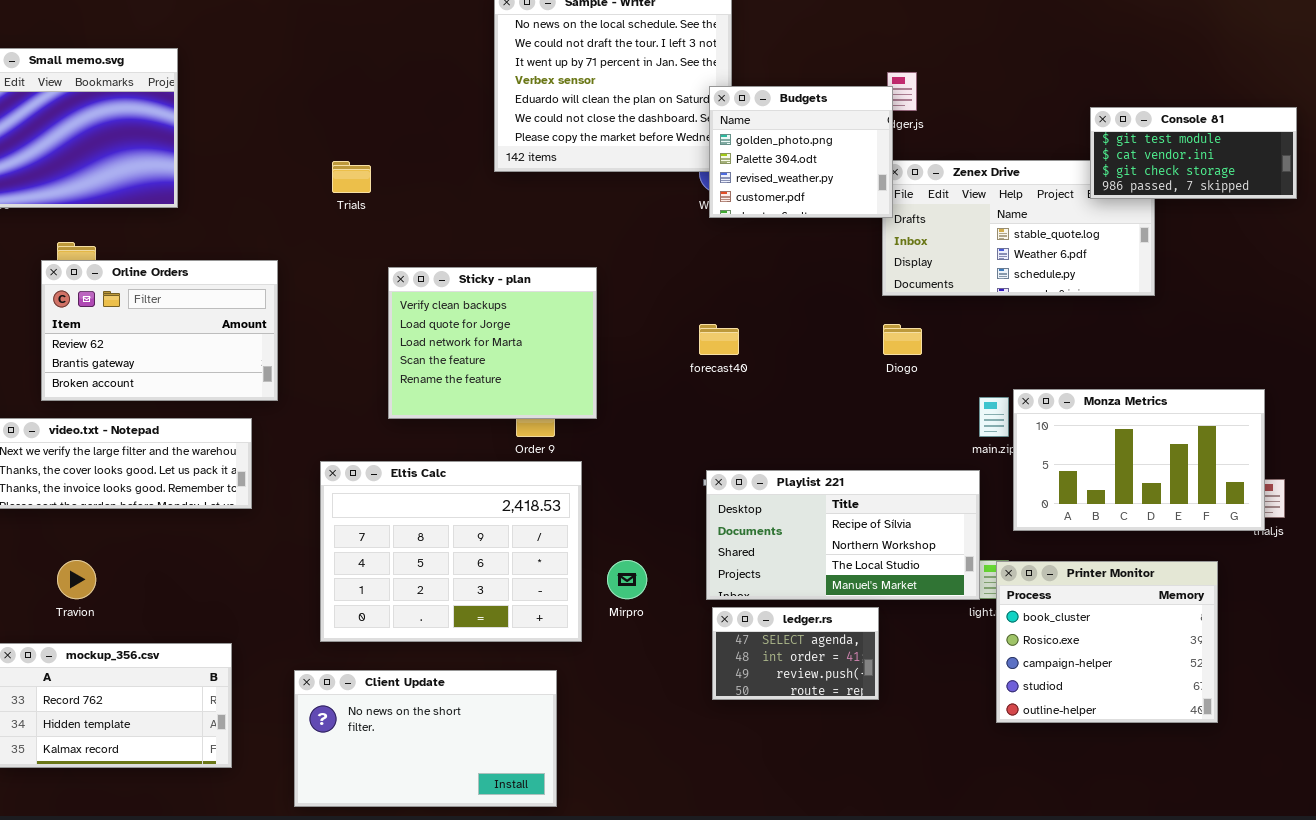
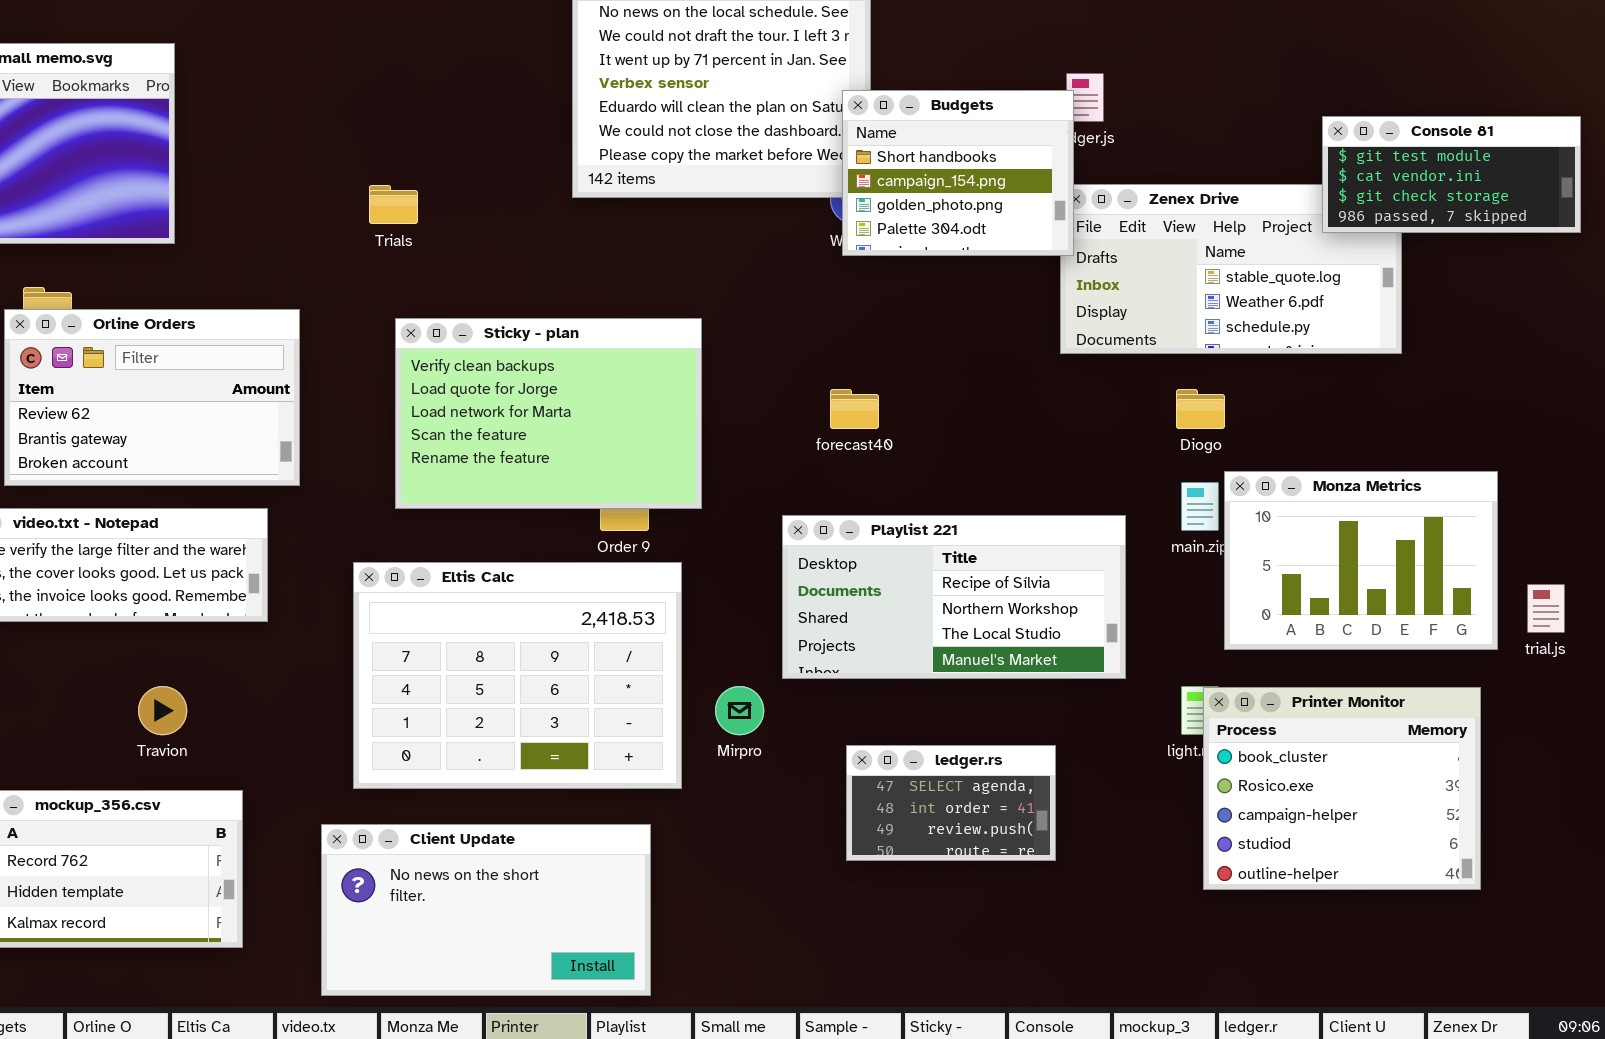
Budgets: [709,86,893,218] -> [842,90,1074,256], scrolled up 2 rows
Sticky - plan: [388,267,597,419] -> [395,318,702,509], resized
Diogo: [883,324,922,355] -> [1176,389,1225,429], moved
Monza Metrics: [1013,389,1265,531] -> [1224,471,1498,650], resized
Playlist 221: [706,470,980,600] -> [782,515,1126,679], moved
Travion: [57,560,96,599] -> [138,686,187,735], moved

